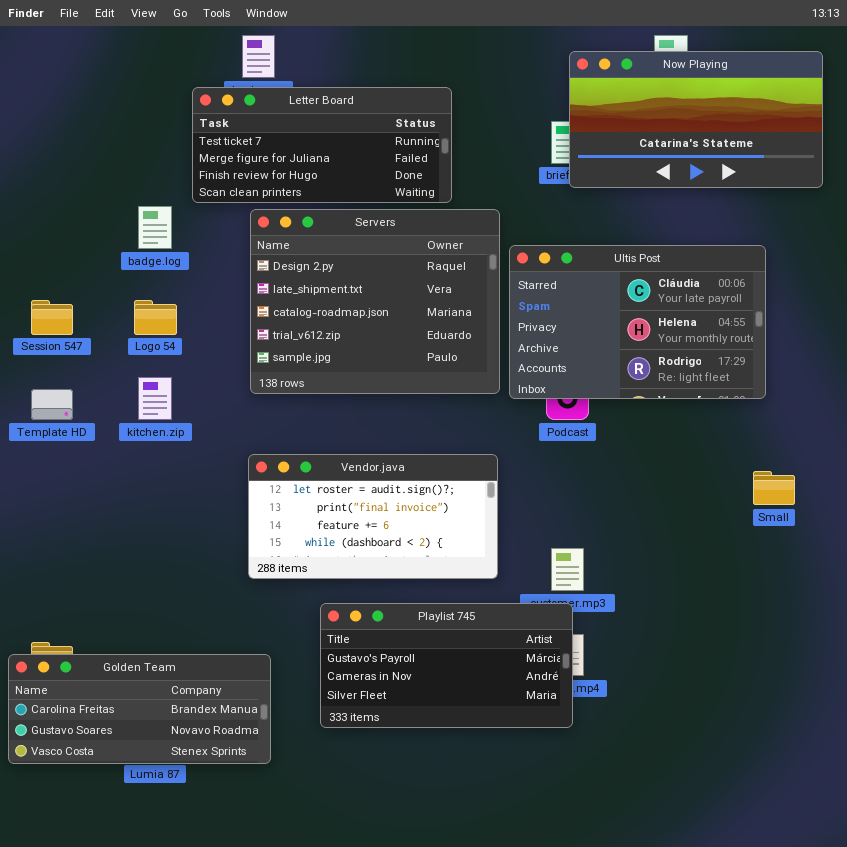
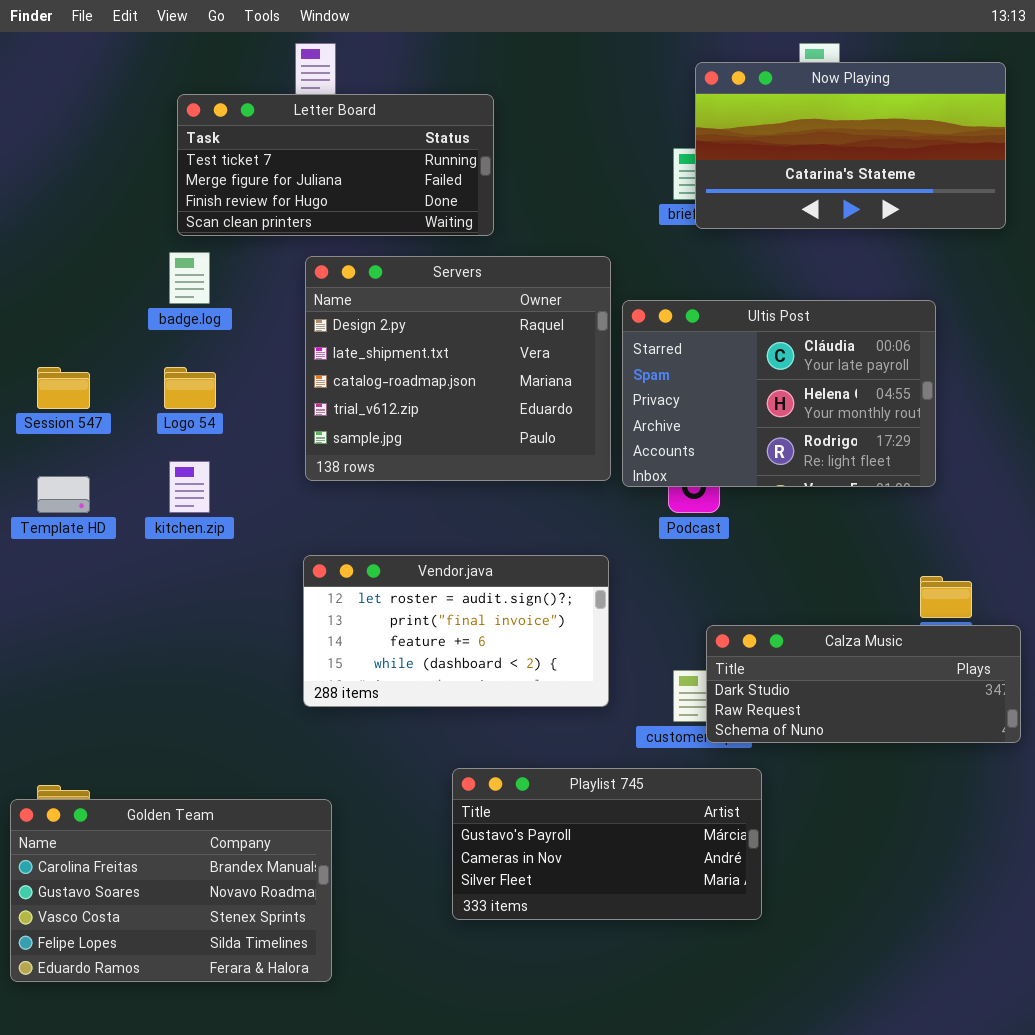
Letter Board: [192,87,452,203] -> [177,94,494,236], moved
Calza Music: none -> [706,625,1021,743], opened
Playlist 745: [320,603,573,728] -> [452,768,762,920], moved
Golden Team: [8,654,271,764] -> [10,799,332,982], resized

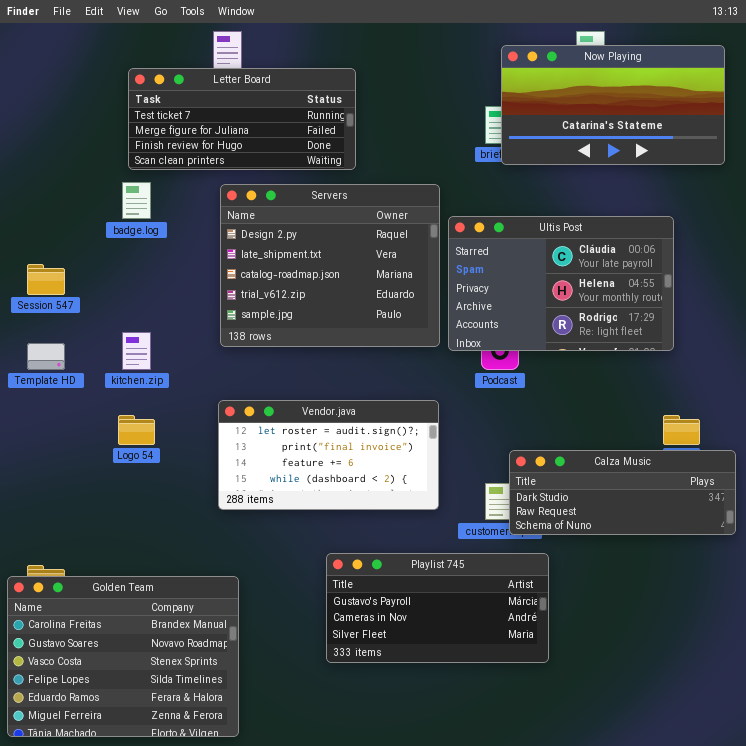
Logo 54: [164,367,216,409] -> [118,415,155,445], moved
Golden Team: [10,799,332,982] -> [7,576,239,737], resized

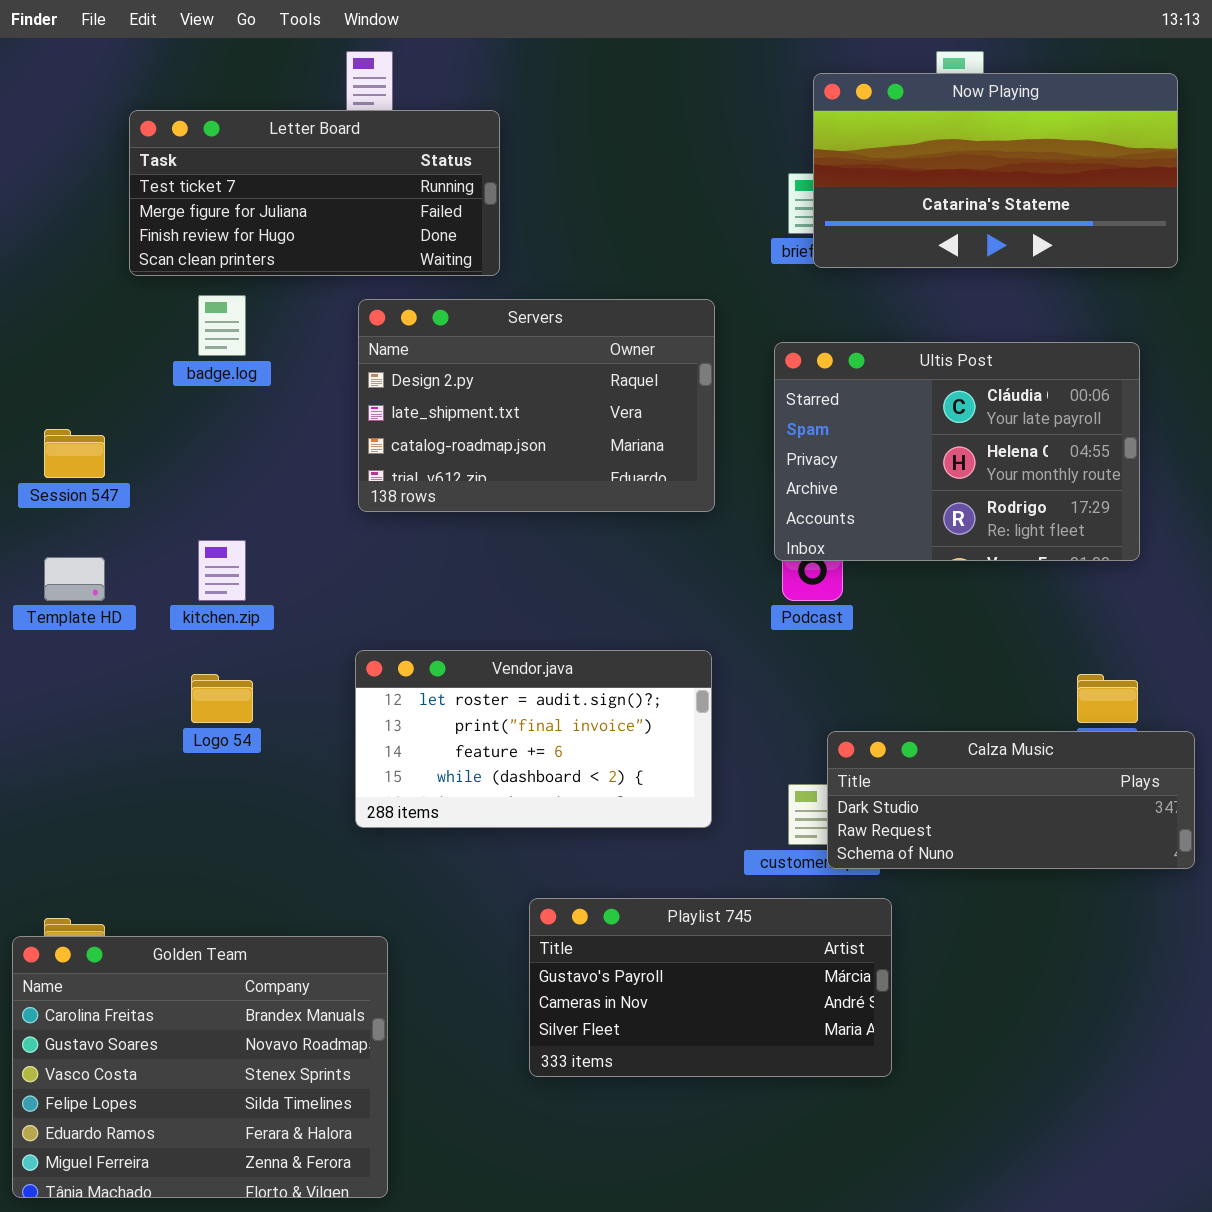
Letter Board: [128,68,356,170] -> [129,110,500,276], moved
Servers: [220,184,440,347] -> [358,299,715,512], resized
Ultis Post: [448,216,674,351] -> [774,342,1140,561], moved

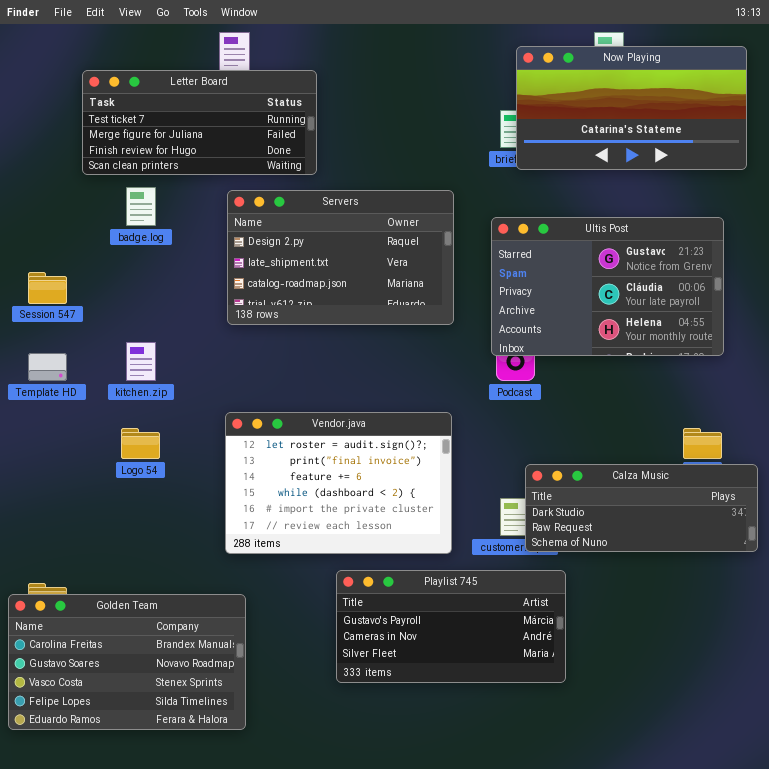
Ultis Post: [774,342,1140,561] -> [491,217,724,356], scrolled up 1 row
Vendor.java: [355,650,712,828] -> [225,412,452,554], resized
Golden Team: [12,936,388,1198] -> [8,594,246,730], resized

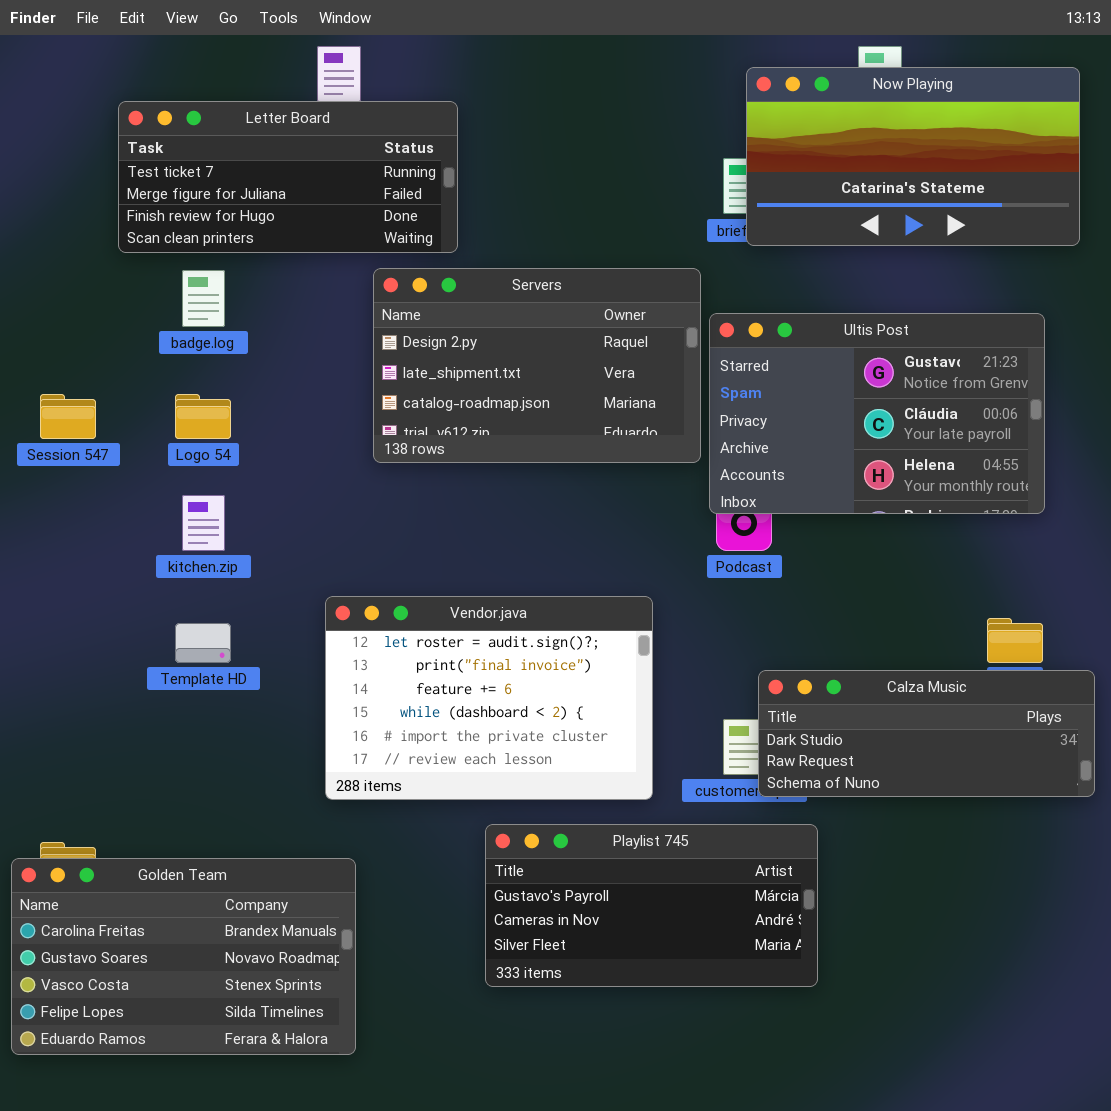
Servers: [227,190,454,325] -> [373,268,701,463], moved
Template HD: [28,353,67,381] -> [175,623,231,663], moved
Logo 54: [121,428,160,459] -> [175,394,231,439], moved

